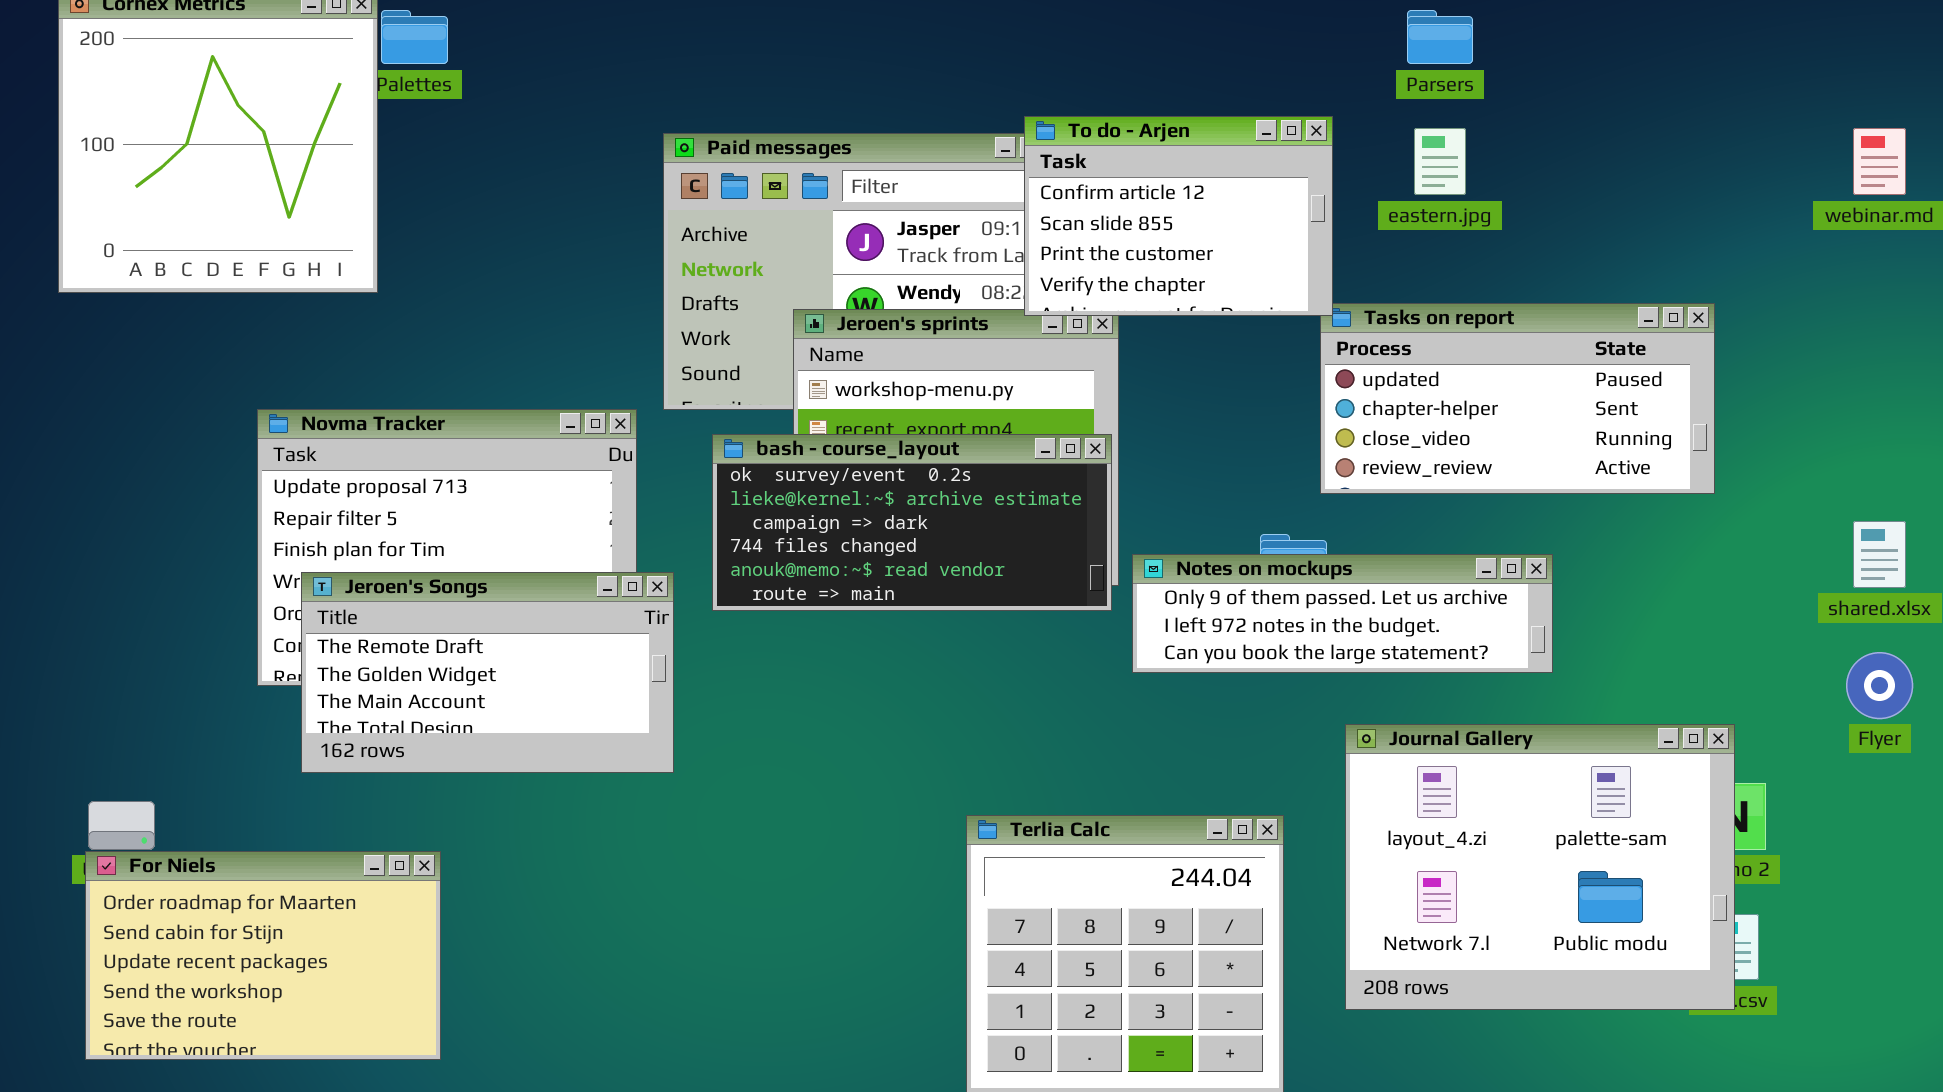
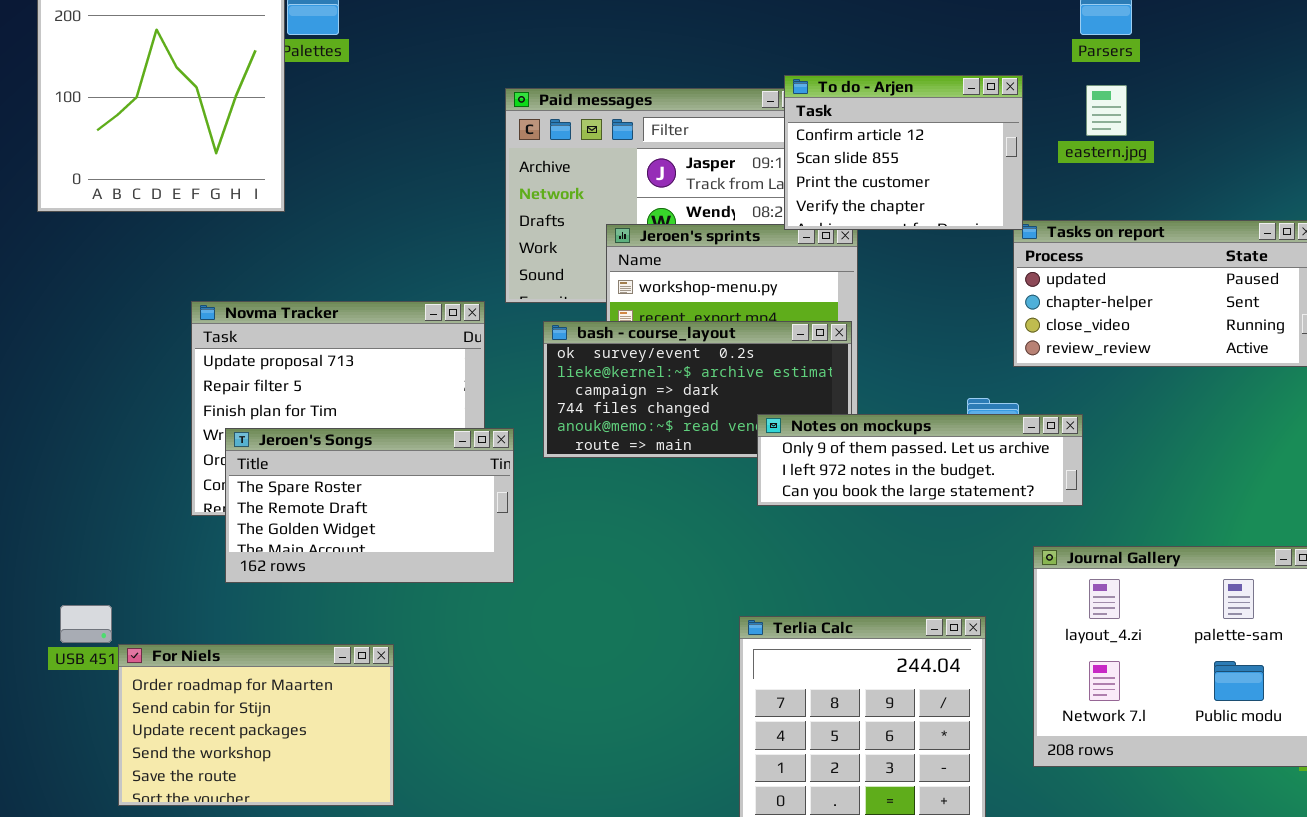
Notes on mockups: [1132,554,1553,673] -> [757,414,1083,506], moved
Jeroen's Songs: [301,572,674,773] -> [225,428,514,583], scrolled up 1 row
For Niels: [85,851,441,1060] -> [118,644,394,806], moved

